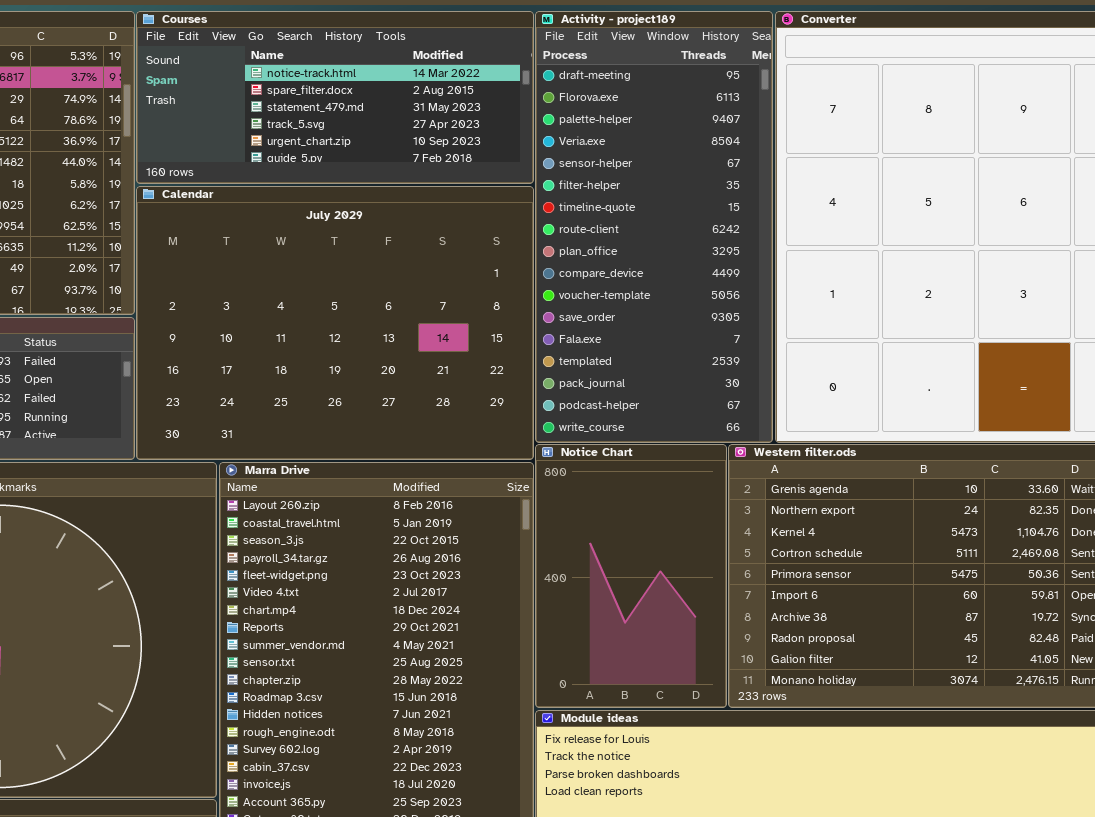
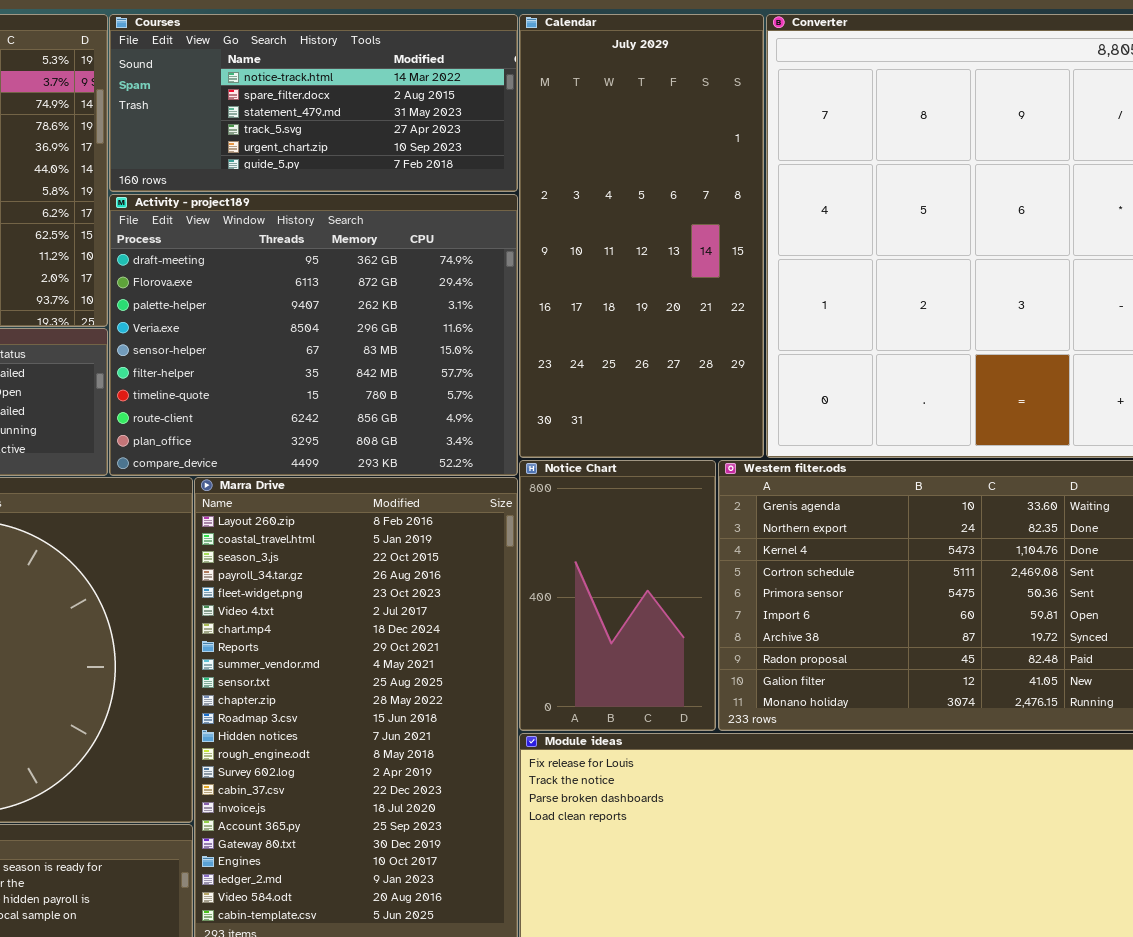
Activity - project189: [535,11,773,443] -> [109,194,518,476], moved, resized
Calendar: [136,186,534,460] -> [519,14,764,458], moved, resized

